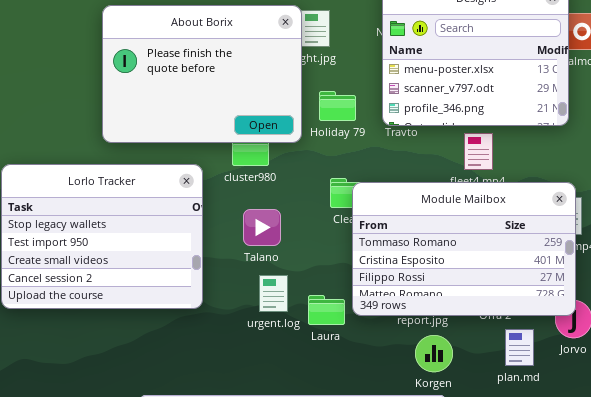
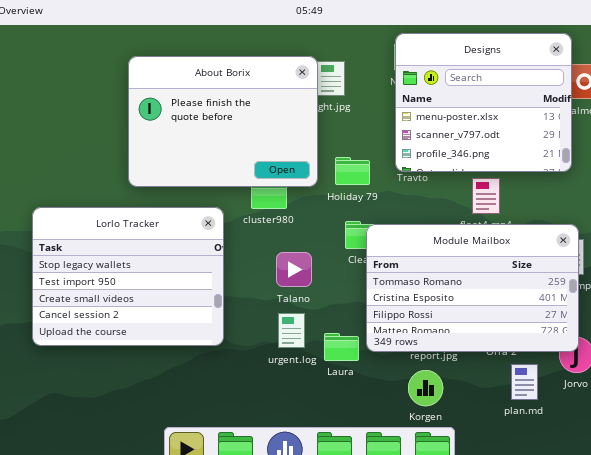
Holiday 79: [319,91,356,121] -> [335,157,370,185], moved
Talano: [243,209,281,246] -> [276,252,312,287], moved
Korgen: [415,335,453,372] -> [408,370,443,406], moved

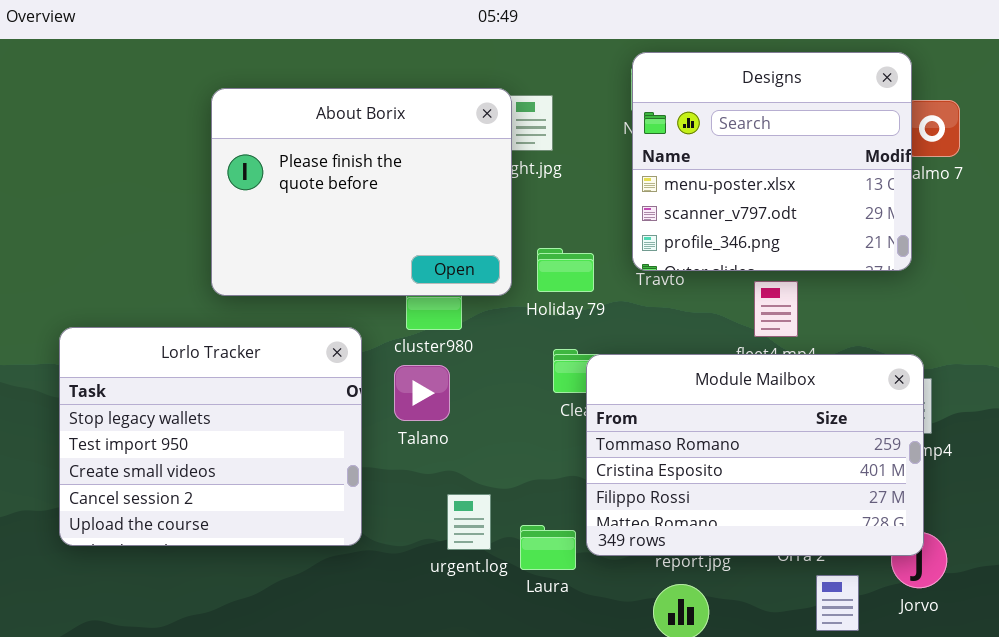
Talano: [276,252,312,287] -> [394,365,450,421], moved

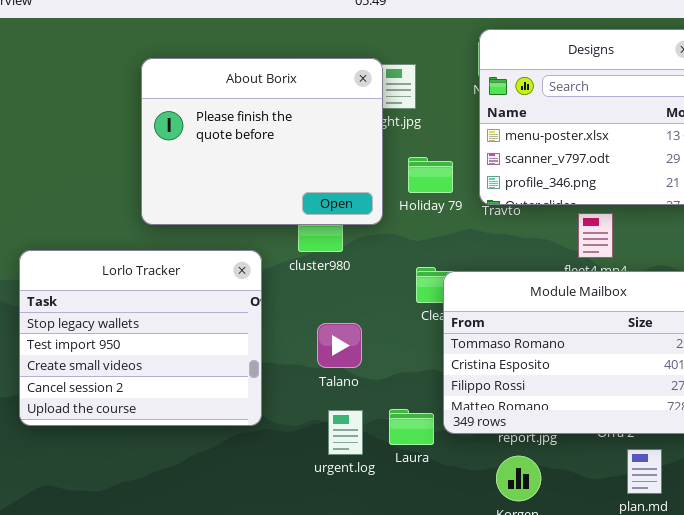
Holiday 79: [537,248,594,292] -> [408,157,453,193], moved
Talano: [394,365,450,421] -> [317,323,362,368], moved
urgent.log: [447,494,491,550] -> [328,410,363,455], moved

